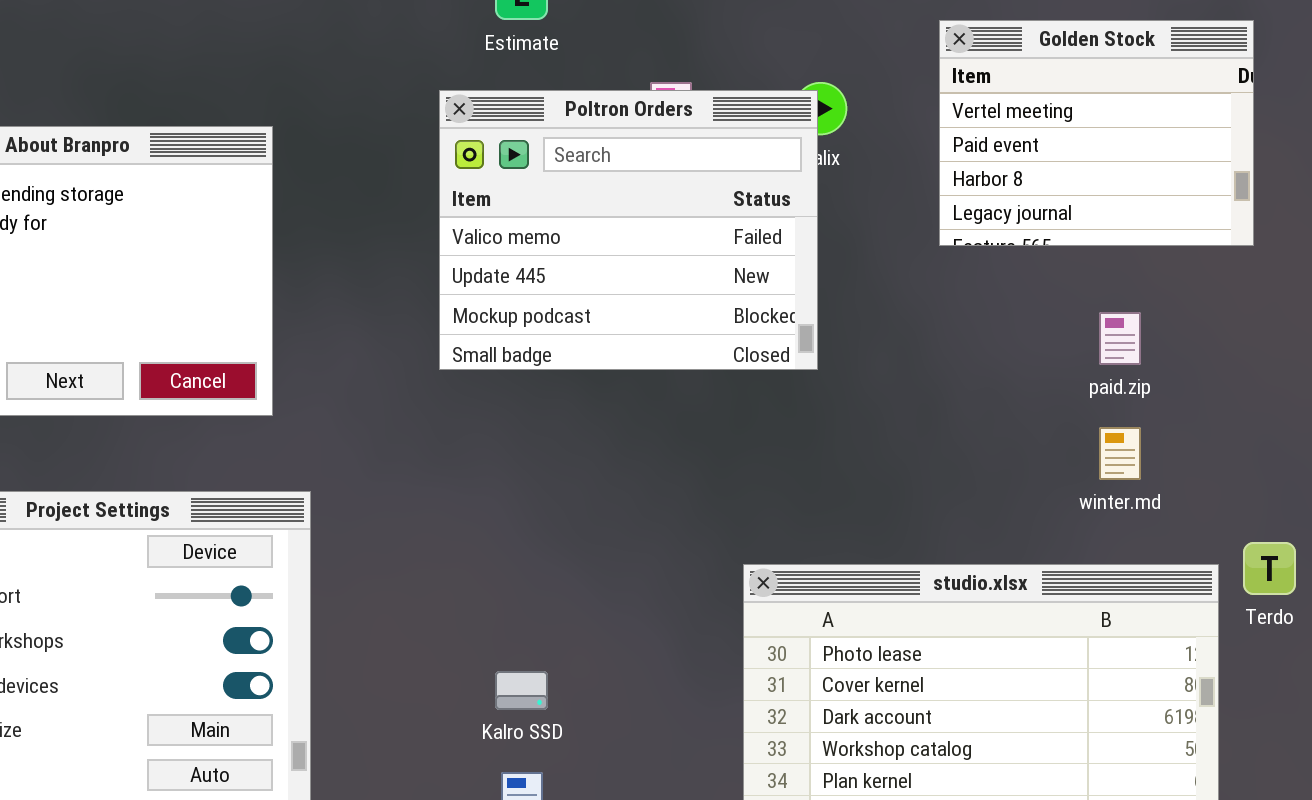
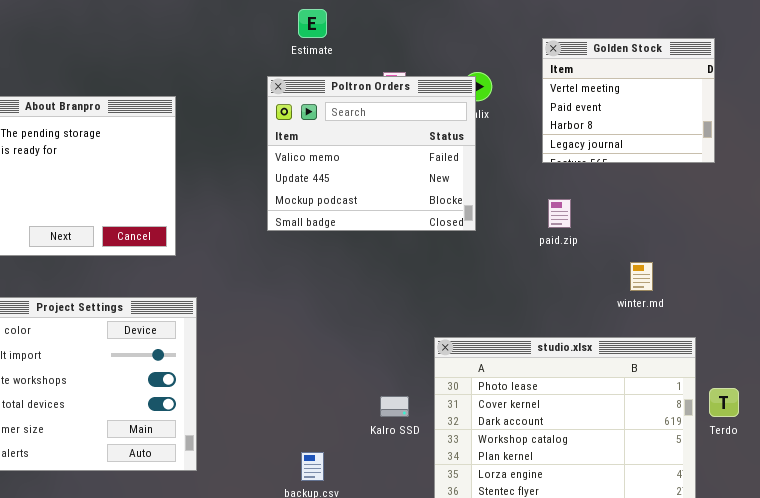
paid.zip: [1099,312,1141,365] -> [548,199,571,228], moved
Terdo: [1243,542,1296,595] -> [709,388,739,417], moved
Kalro SSD: [495,671,548,710] -> [380,396,409,417], moved

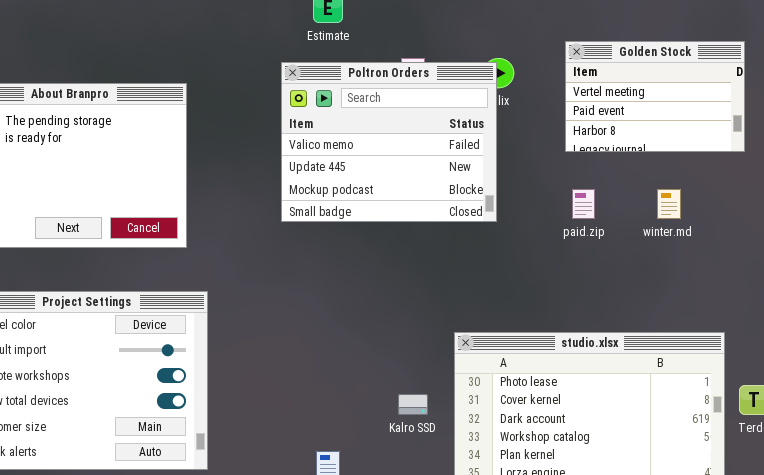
Golden Stock: [542,38,715,163] -> [565,41,745,152], resized
winter.md: [630,262,653,291] -> [657,189,681,219], moved

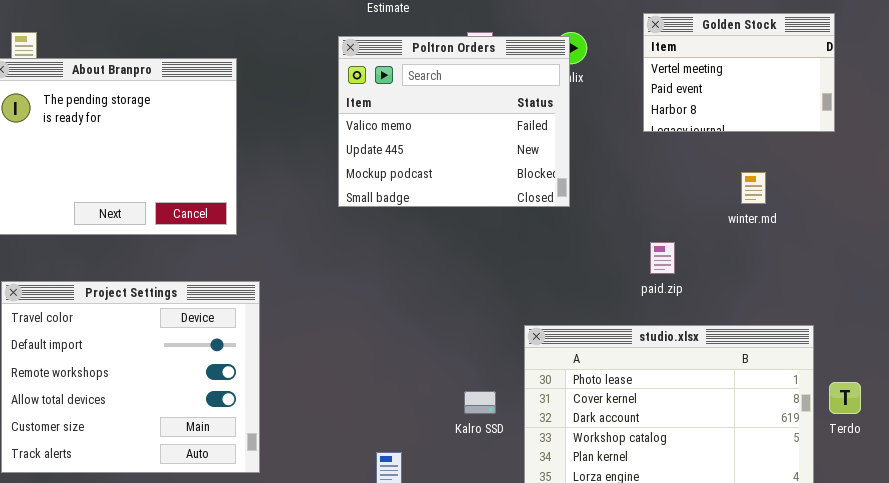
paid.zip: [572,189,595,219] -> [650,242,675,274], moved

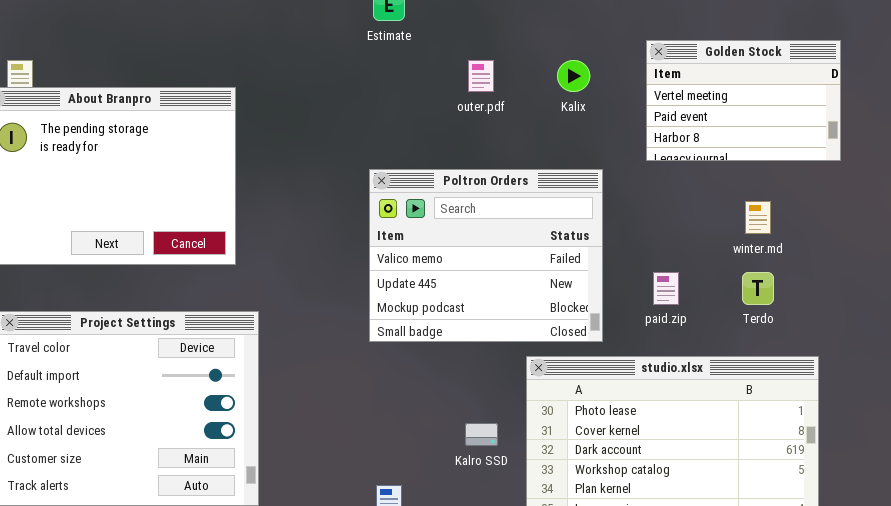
Poltron Orders: [338,36,570,207] -> [369,169,603,342], moved
Terdo: [829,382,861,414] -> [742,272,774,305], moved

